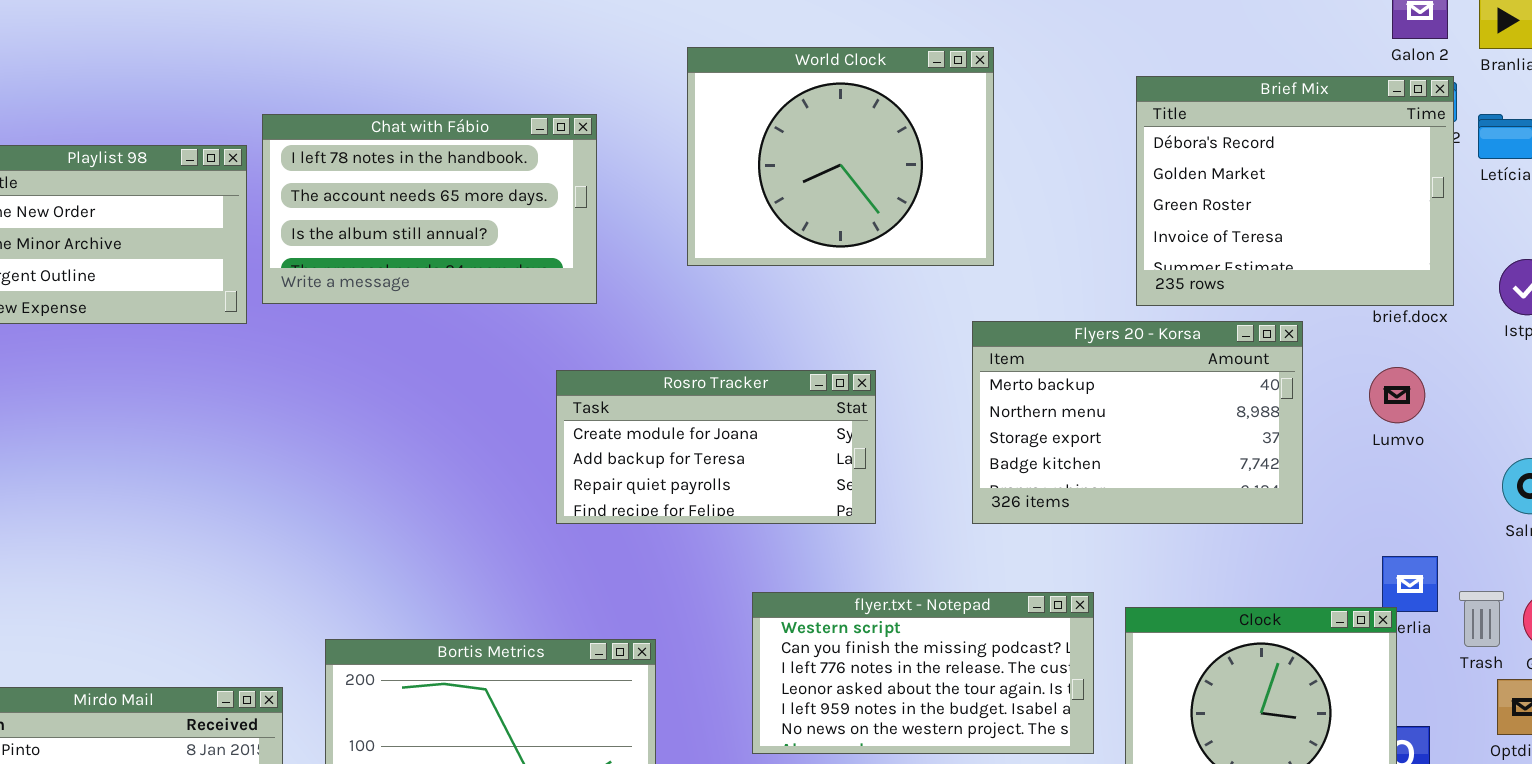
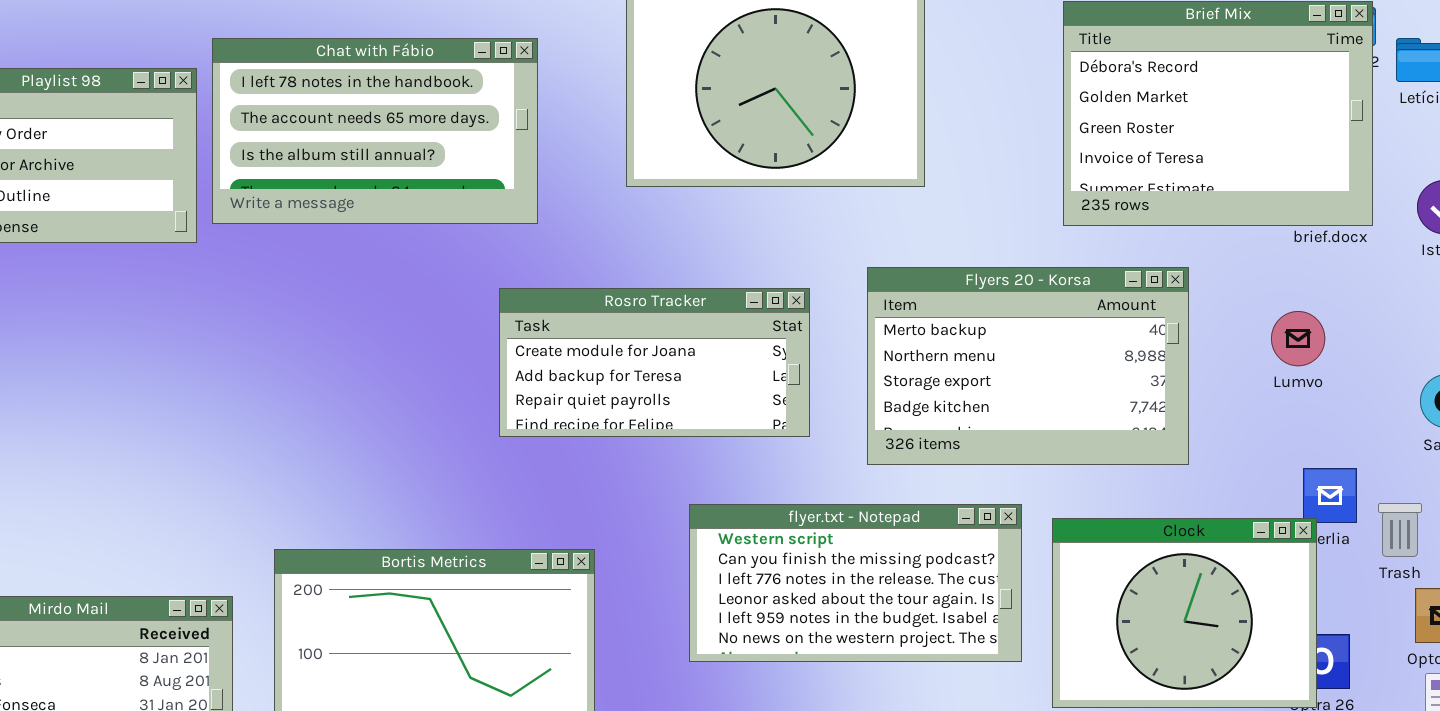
Flyers 20 - Korsa: [972,321,1303,524] -> [867,267,1189,465], moved
Lumvo: [1369,367,1425,423] -> [1271,311,1325,366], moved

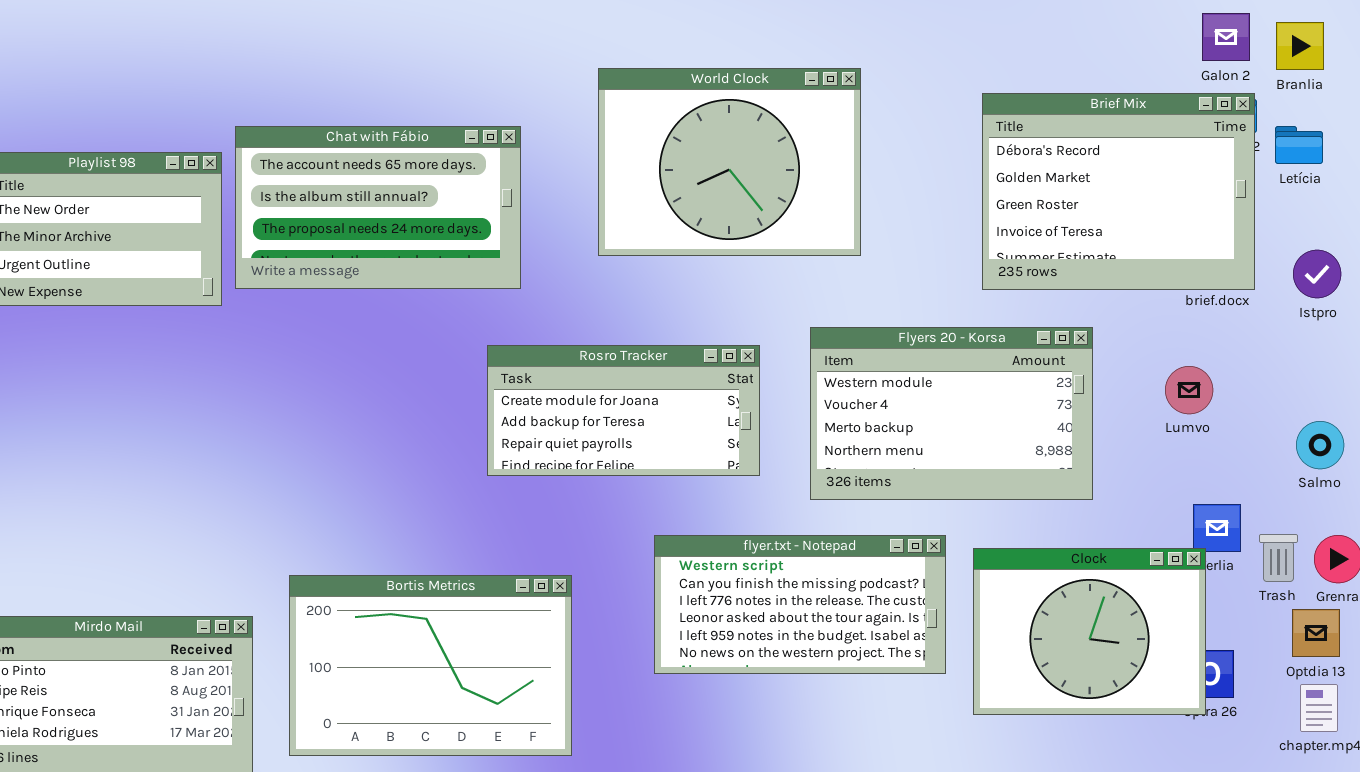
Chat with Fábio: [212,38,538,224] -> [235,126,521,289], scrolled down 1 row
Flyers 20 - Korsa: [867,267,1189,465] -> [810,327,1093,500], scrolled up 2 rows

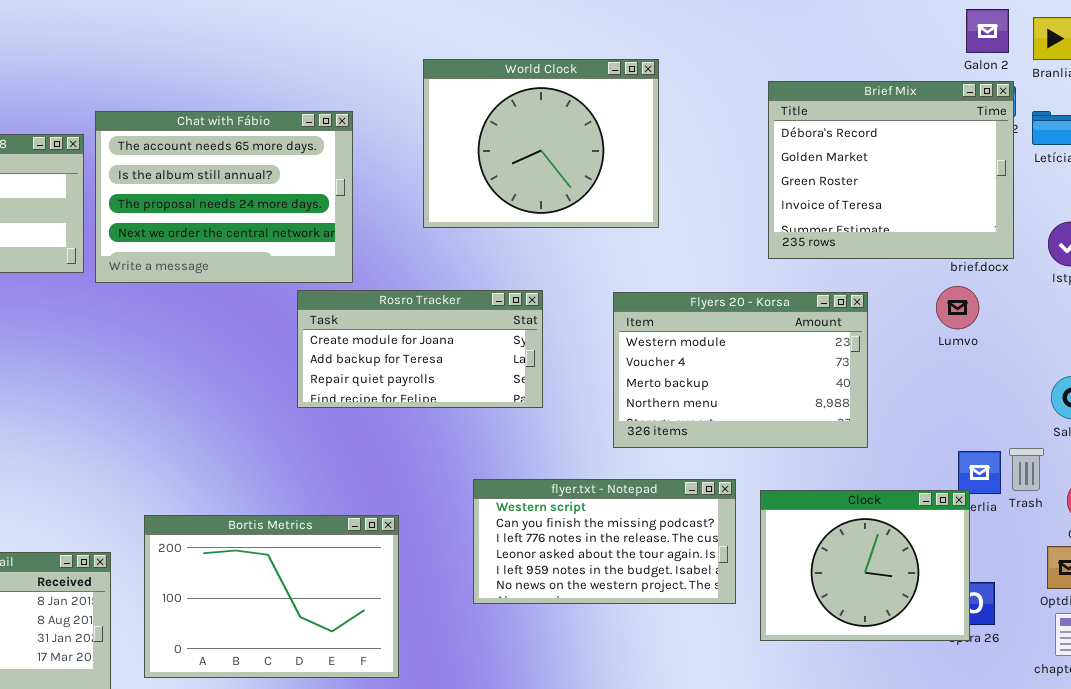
Chat with Fábio: [235,126,521,289] -> [95,111,353,283], resized
Rosro Tracker: [487,345,760,476] -> [297,290,543,408], moved
Lumvo: [1165,366,1213,414] -> [936,286,979,329], moved
Trash: [1259,534,1298,582] -> [1009,448,1044,491], moved

